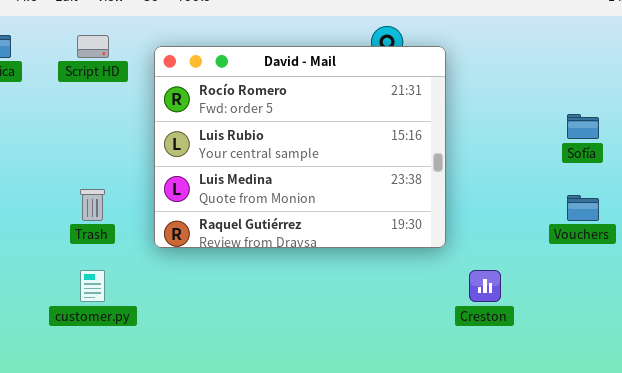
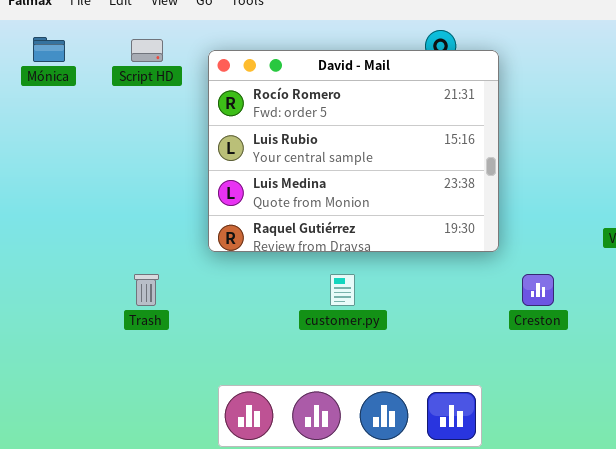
Trash: [80,189,105,221] -> [134,274,159,306], moved
customer.py: [80,270,105,302] -> [330,274,355,306], moved

